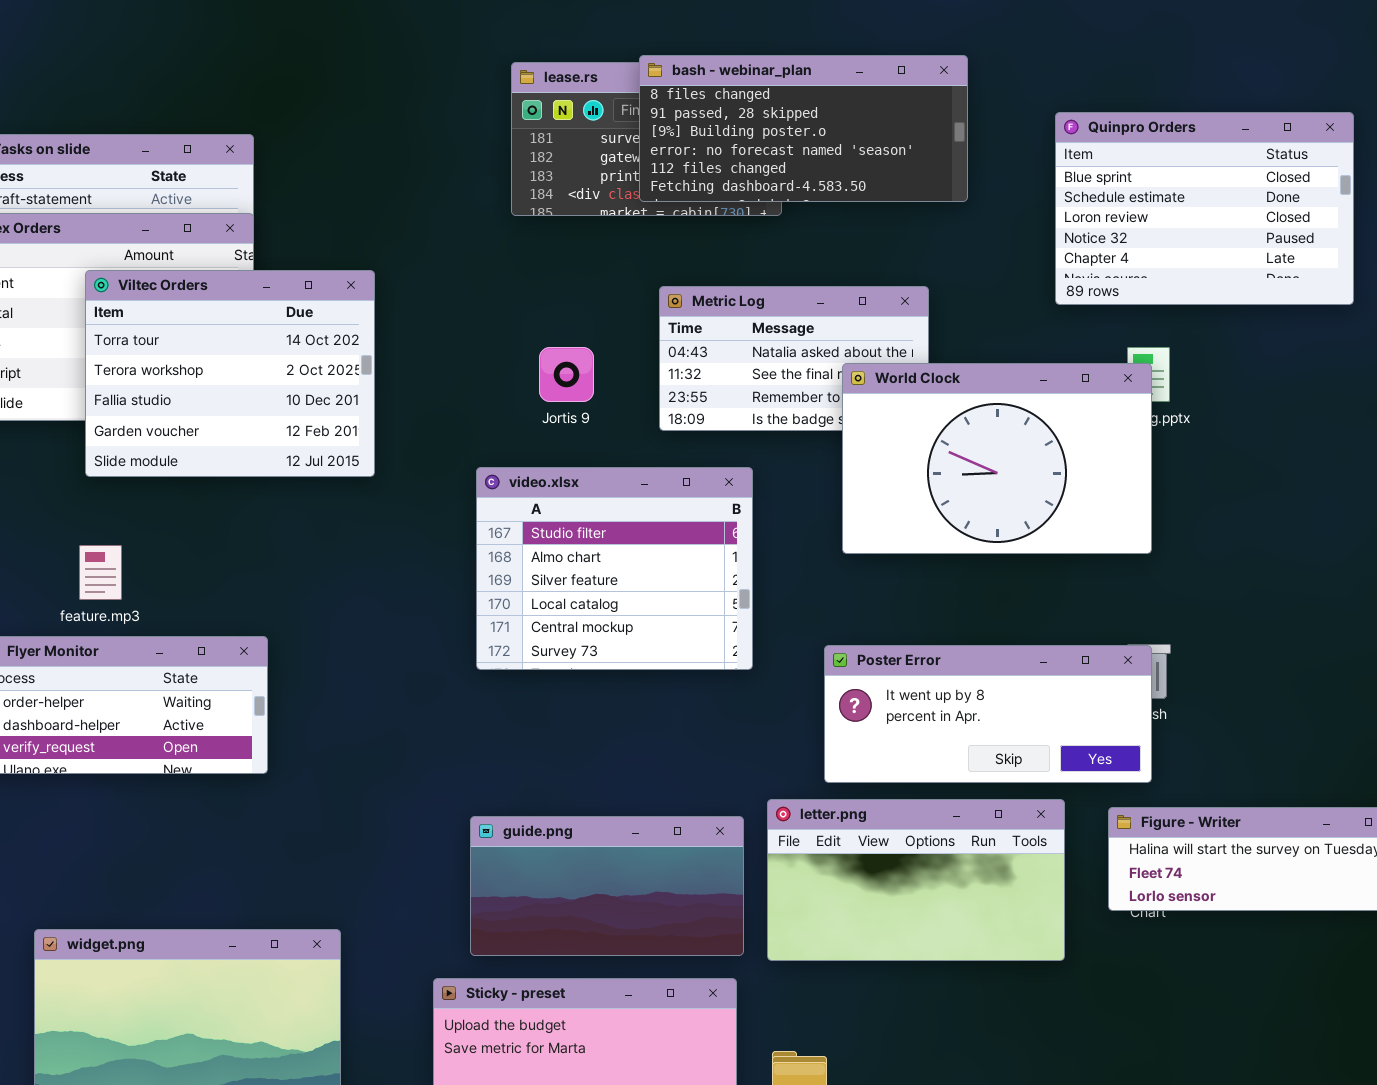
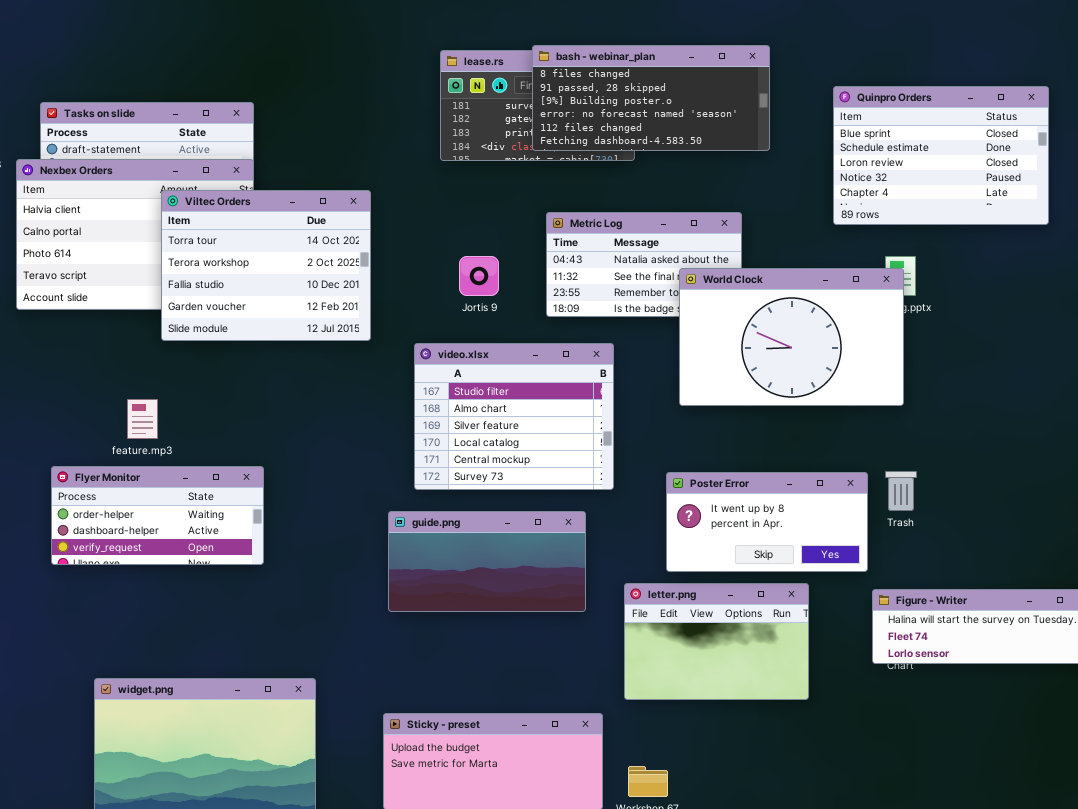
Viltec Orders: [85,270,375,477] -> [161,190,371,341], moved
Poster Error: [824,645,1152,783] -> [666,472,868,572], resized
letter.png: [767,799,1065,961] -> [624,583,809,700], resized
guide.png: [470,816,744,956] -> [388,511,586,612], moved

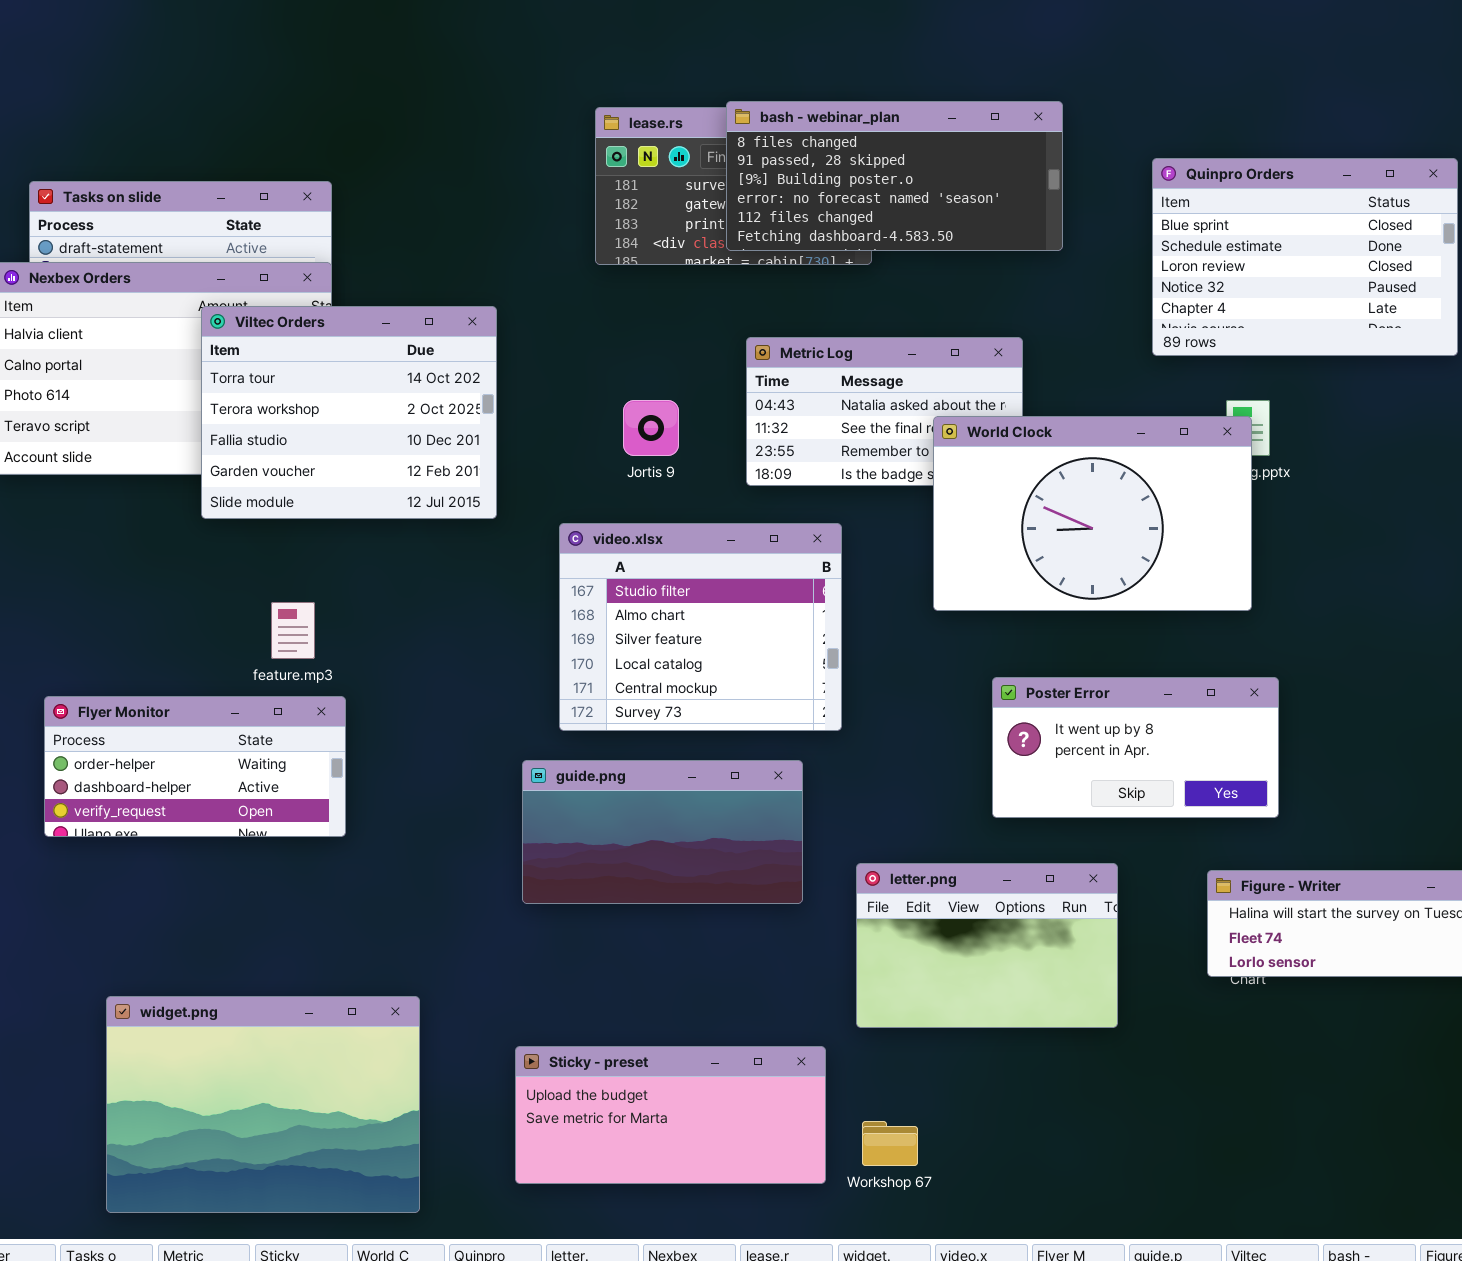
feature.mp3: [127,399,158,439] -> [271,602,315,659], moved
Poster Error: [666,472,868,572] -> [992,677,1279,818], moved

